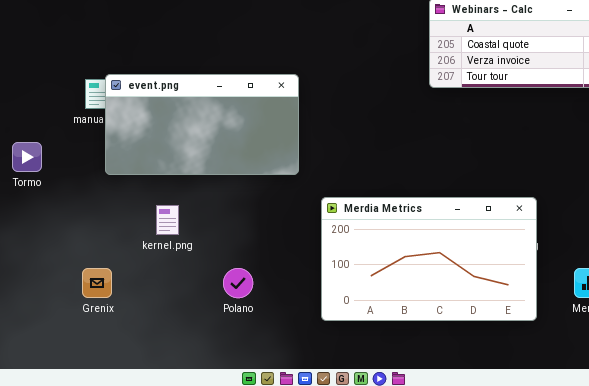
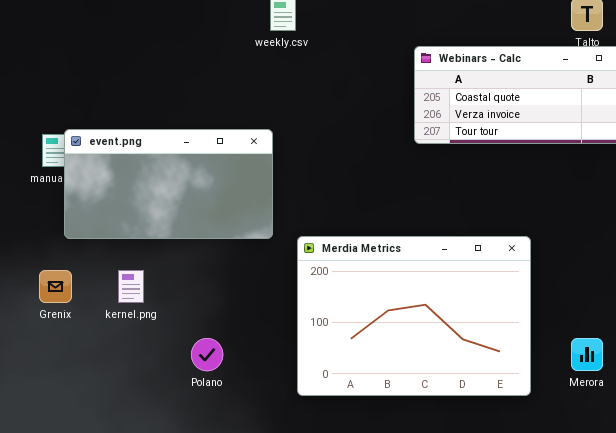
Merdia Metrics: [321,197,537,321] -> [297,236,531,396], resized
Grenix: [82,268,112,298] -> [39,270,72,303], moved

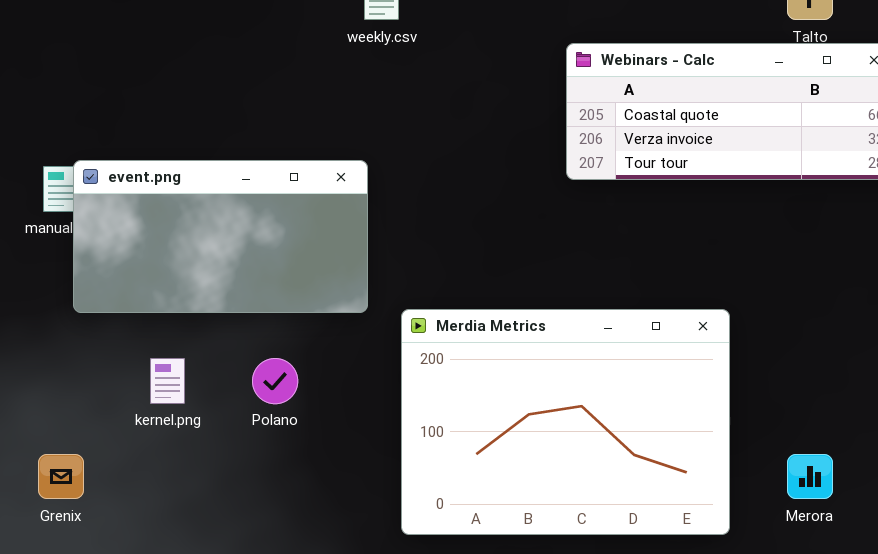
Grenix: [39,270,72,303] -> [38,454,84,499], moved
Polano: [191,338,223,371] -> [252,358,298,404], moved

